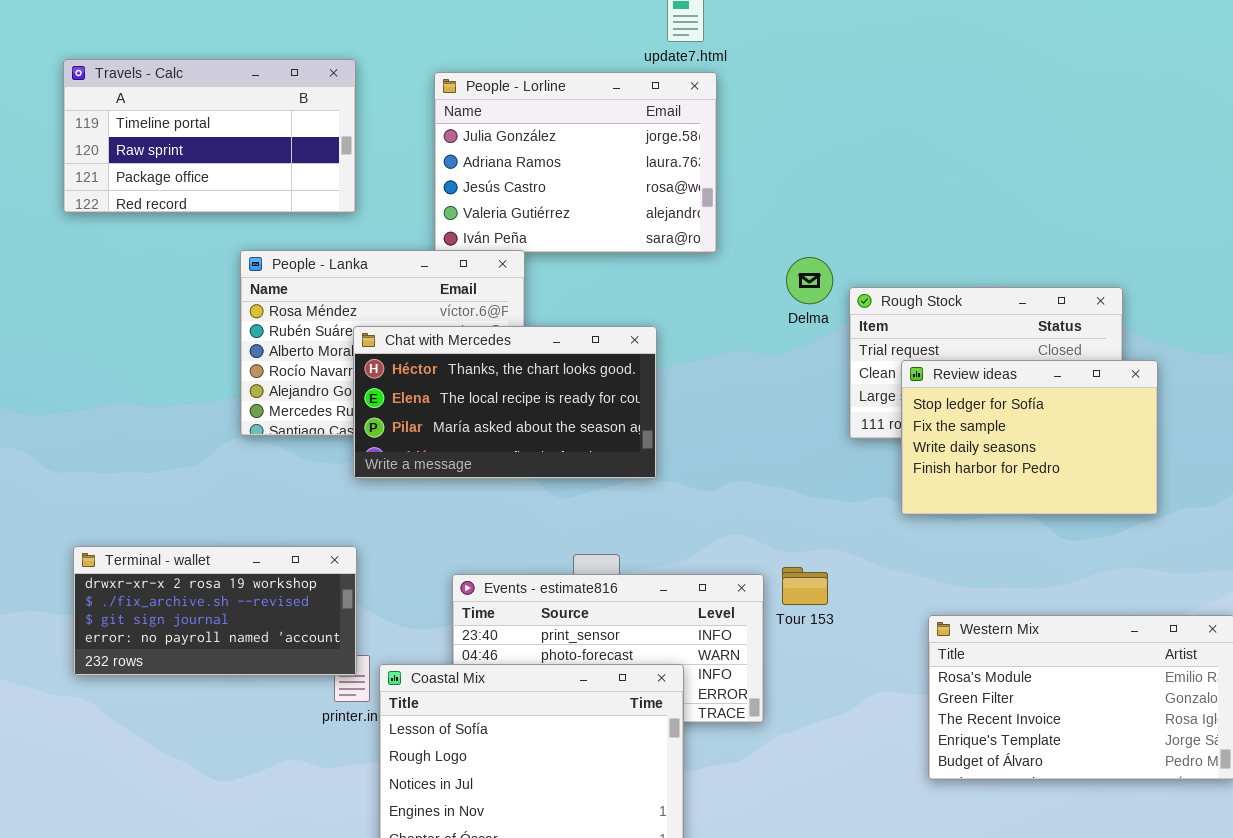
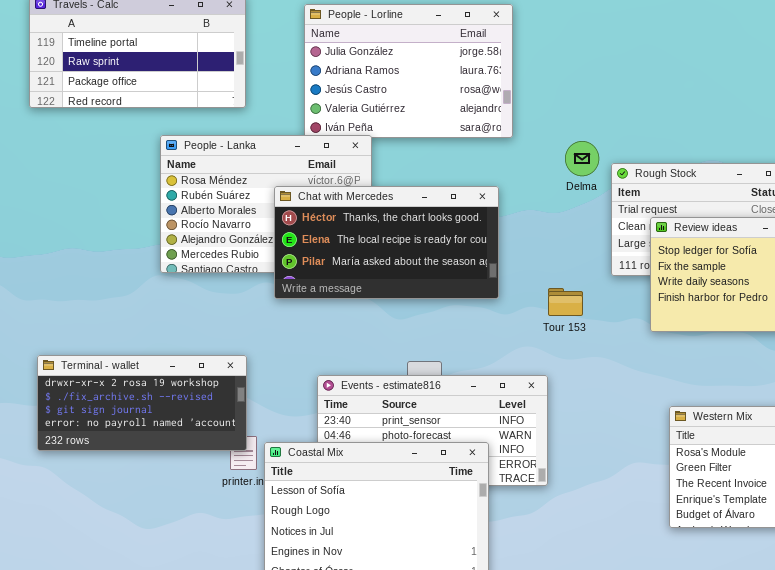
Chat with Mercedes: [353,326,657,479] -> [274,186,499,299], moved
Tour 153: [782,567,828,605] -> [548,288,583,316], moved

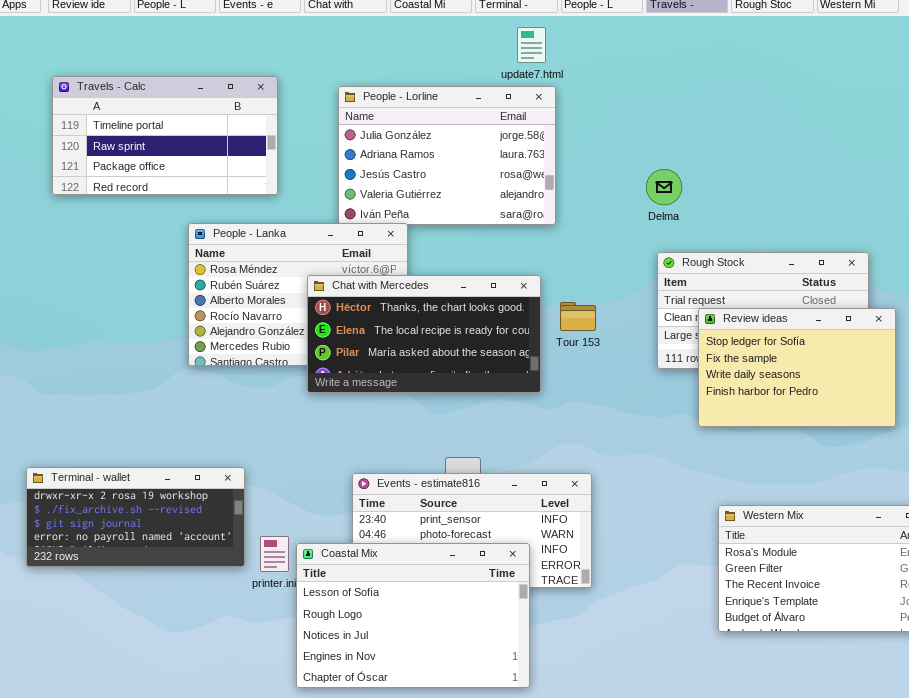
Delma: [565,141,599,176] -> [646,169,682,205], moved
Tour 153: [548,288,583,316] -> [560,302,596,331], moved
Terminal - wallet: [37,355,247,451] -> [26,467,245,567], moved

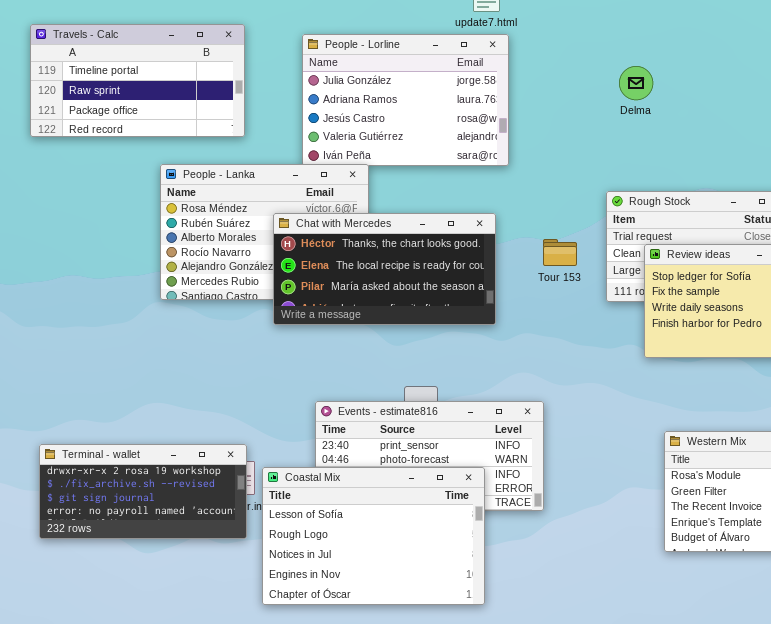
Delma: [646,169,682,205] -> [619,66,653,100], moved
Tour 153: [560,302,596,331] -> [543,239,577,266], moved
Terminal - wallet: [26,467,245,567] -> [39,444,247,539], moved

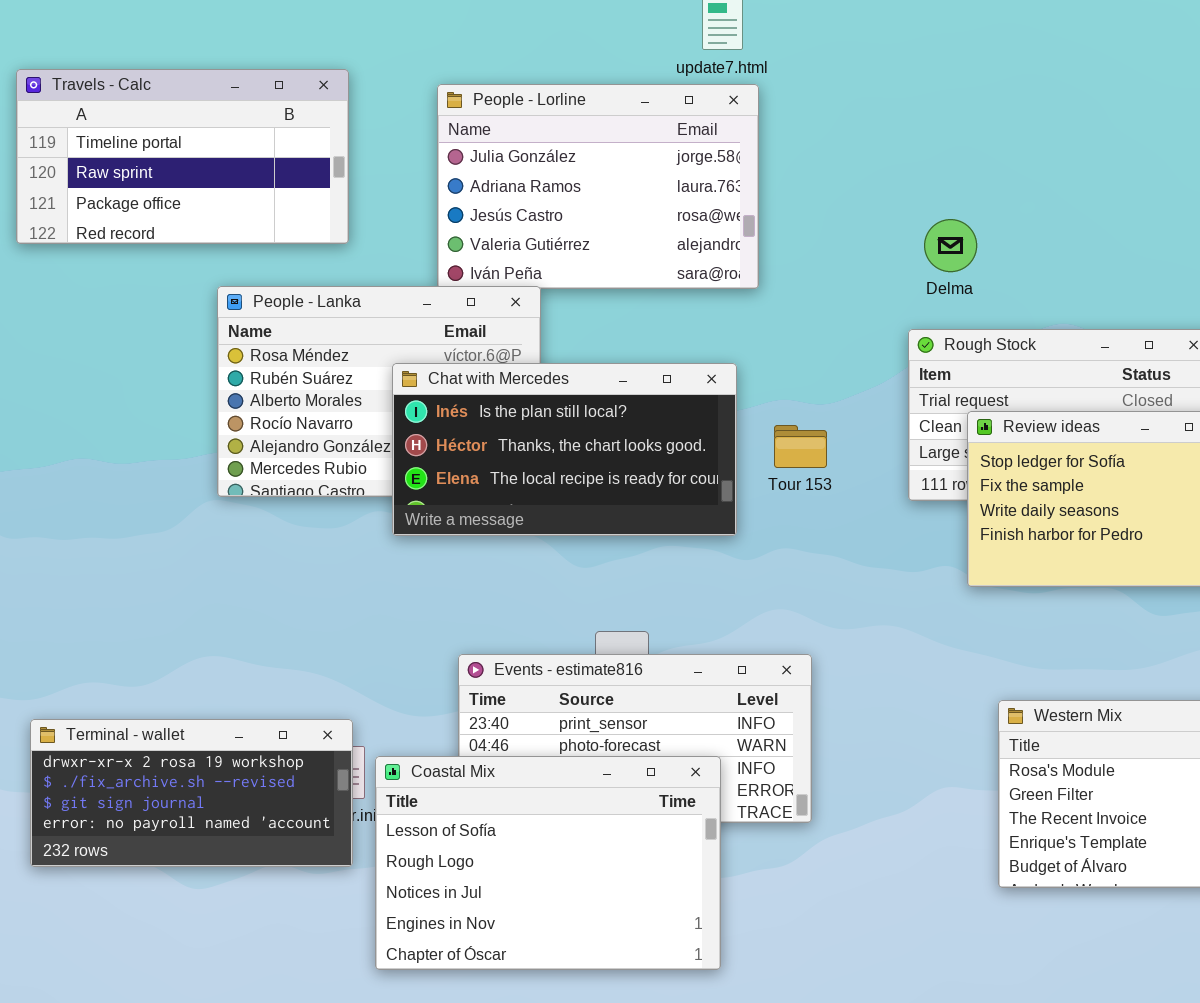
Delma: [619,66,653,100] -> [924,219,977,272], moved
Chat with Mercedes: [273,213,496,325] -> [392,363,737,536], scrolled up 1 row
Tour 153: [543,239,577,266] -> [774,425,827,468], moved

